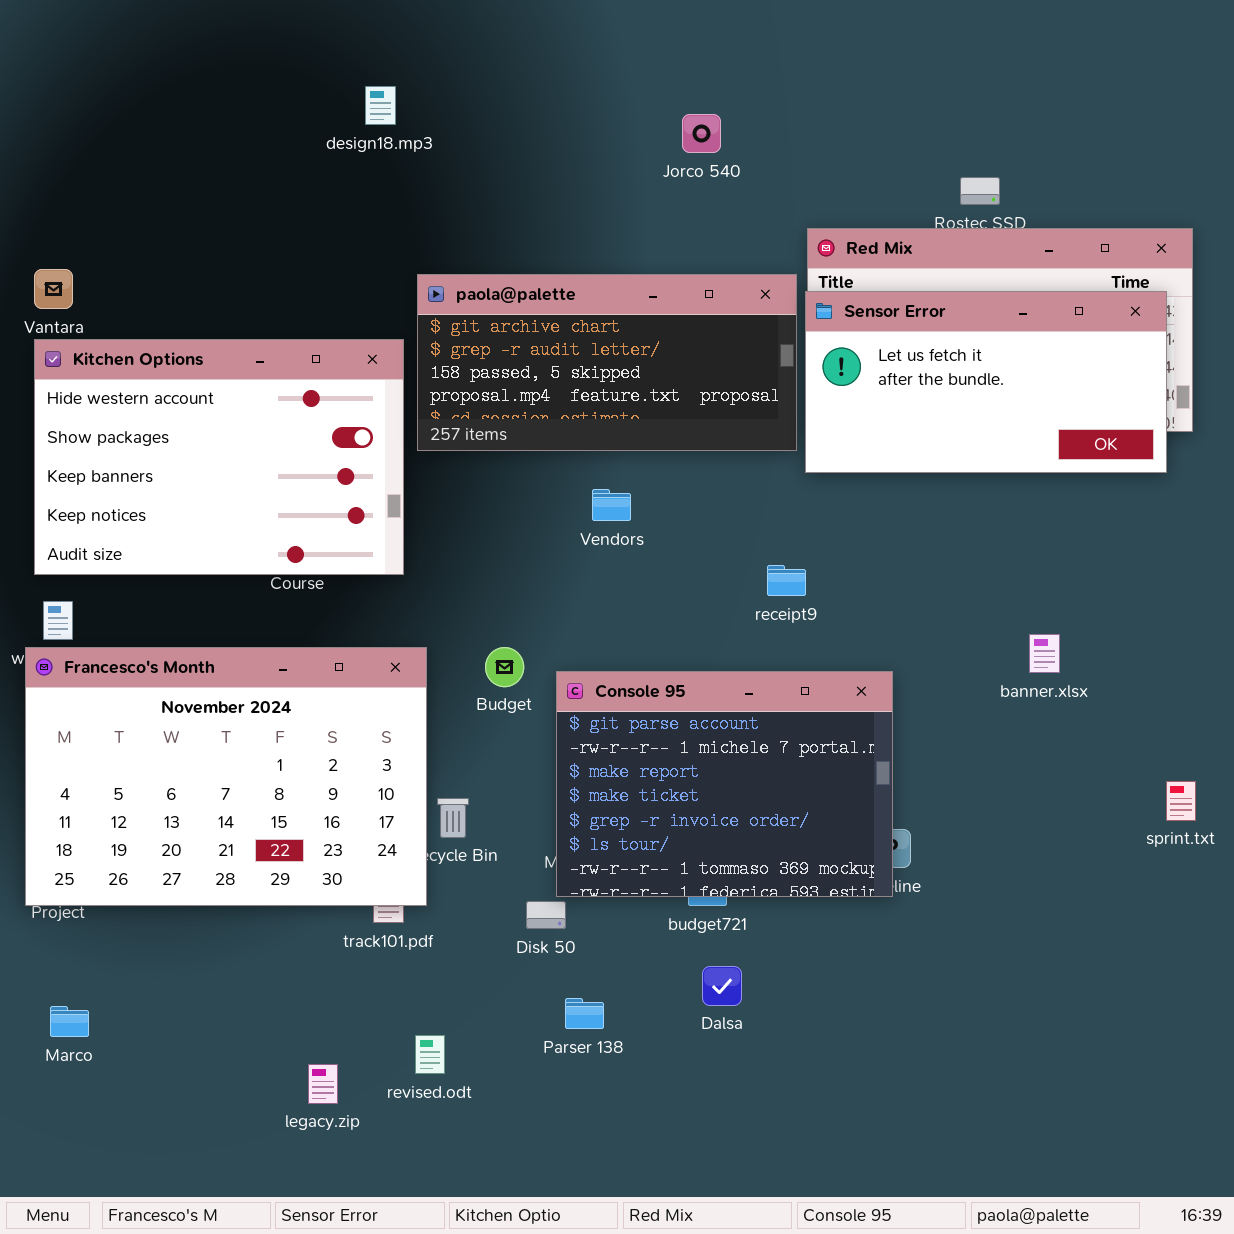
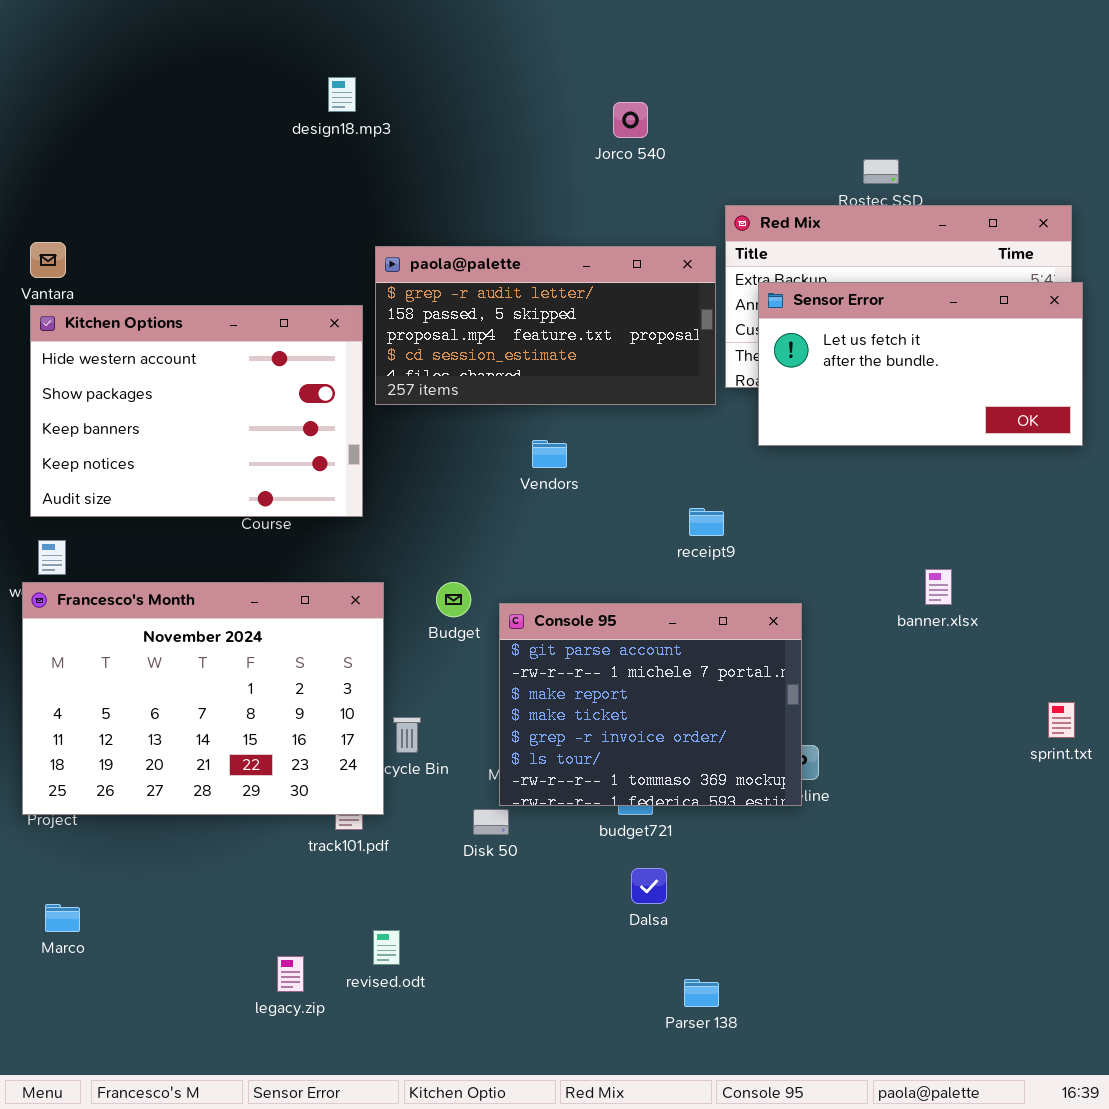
paola@palette: [417,274,797,451] -> [375,246,716,405], scrolled down 1 row
Sensor Error: [805,291,1167,473] -> [758,282,1083,446], moved
Parser 138: [565,998,604,1029] -> [684,979,719,1007], moved

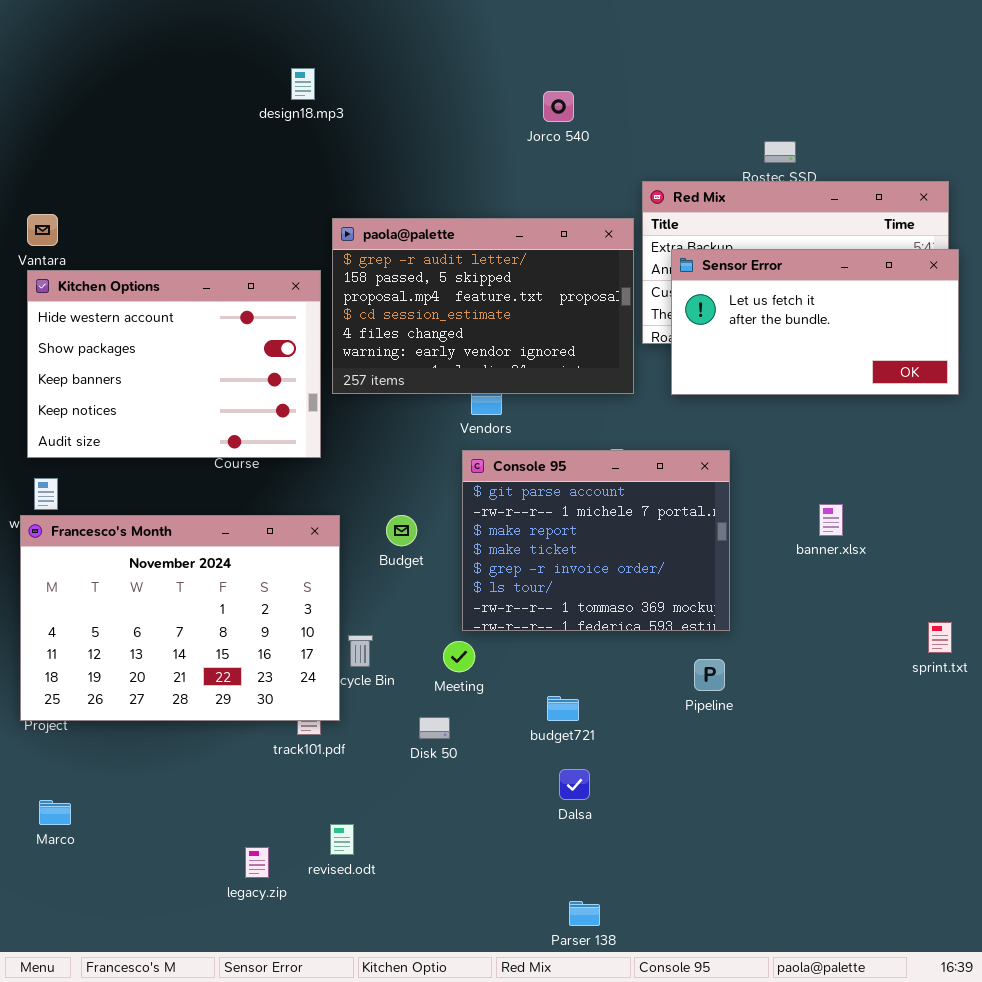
paola@palette: [375,246,716,405] -> [332,218,634,394], resized
Console 95: [499,603,802,806] -> [462,450,730,631], moved
Parser 138: [684,979,719,1007] -> [569,901,600,926], moved

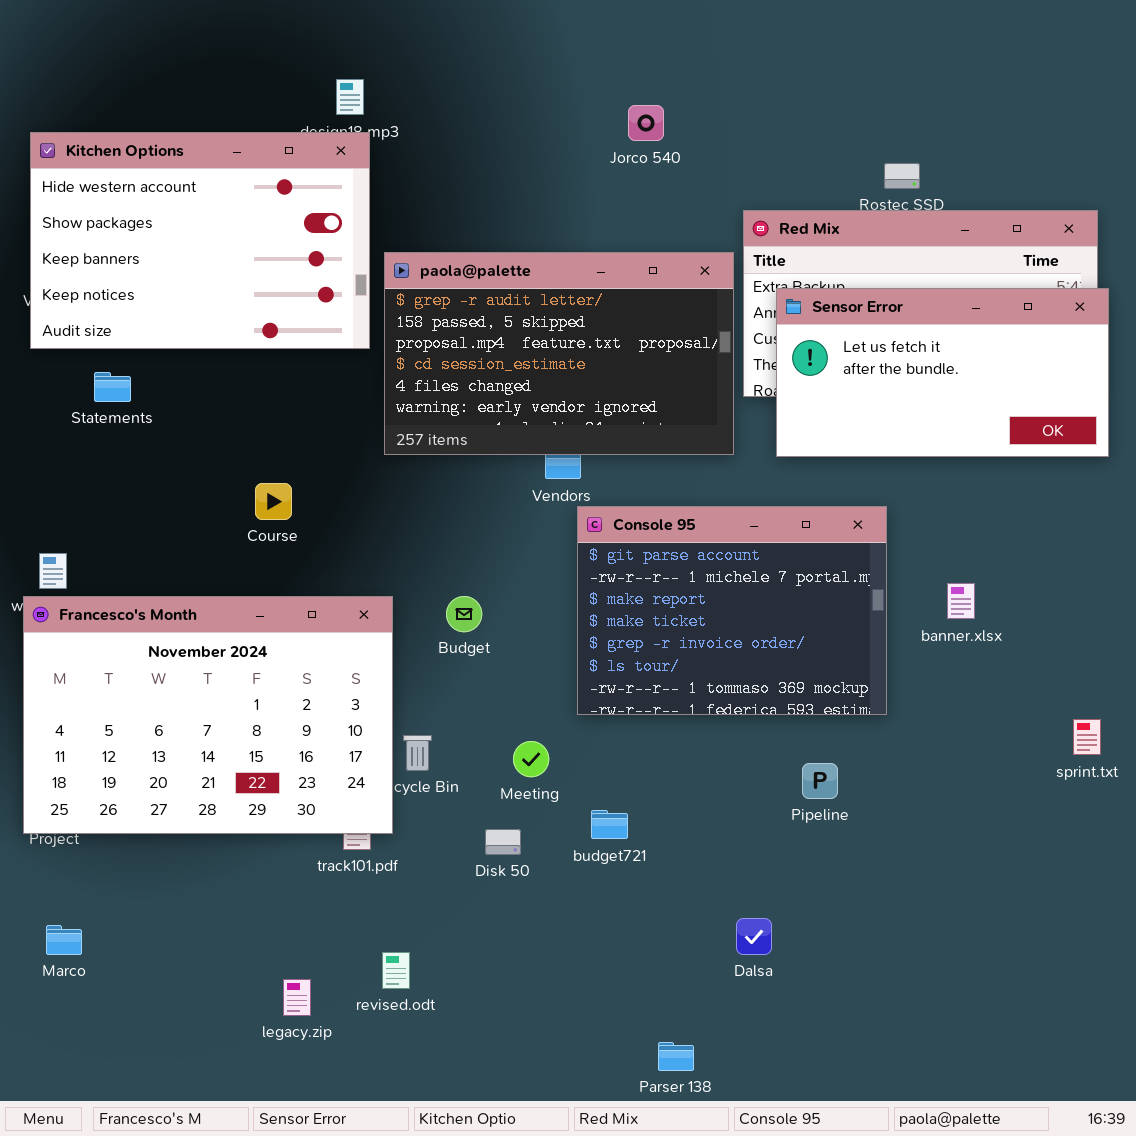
Kitchen Options: [27,270,321,458] -> [30,132,370,349], moved
Console 95: [462,450,730,631] -> [577,506,887,715], moved
budget721: [547,696,579,721] -> [591,810,628,839], moved
Dalsa: [559,769,590,800] -> [736,918,772,955], moved

